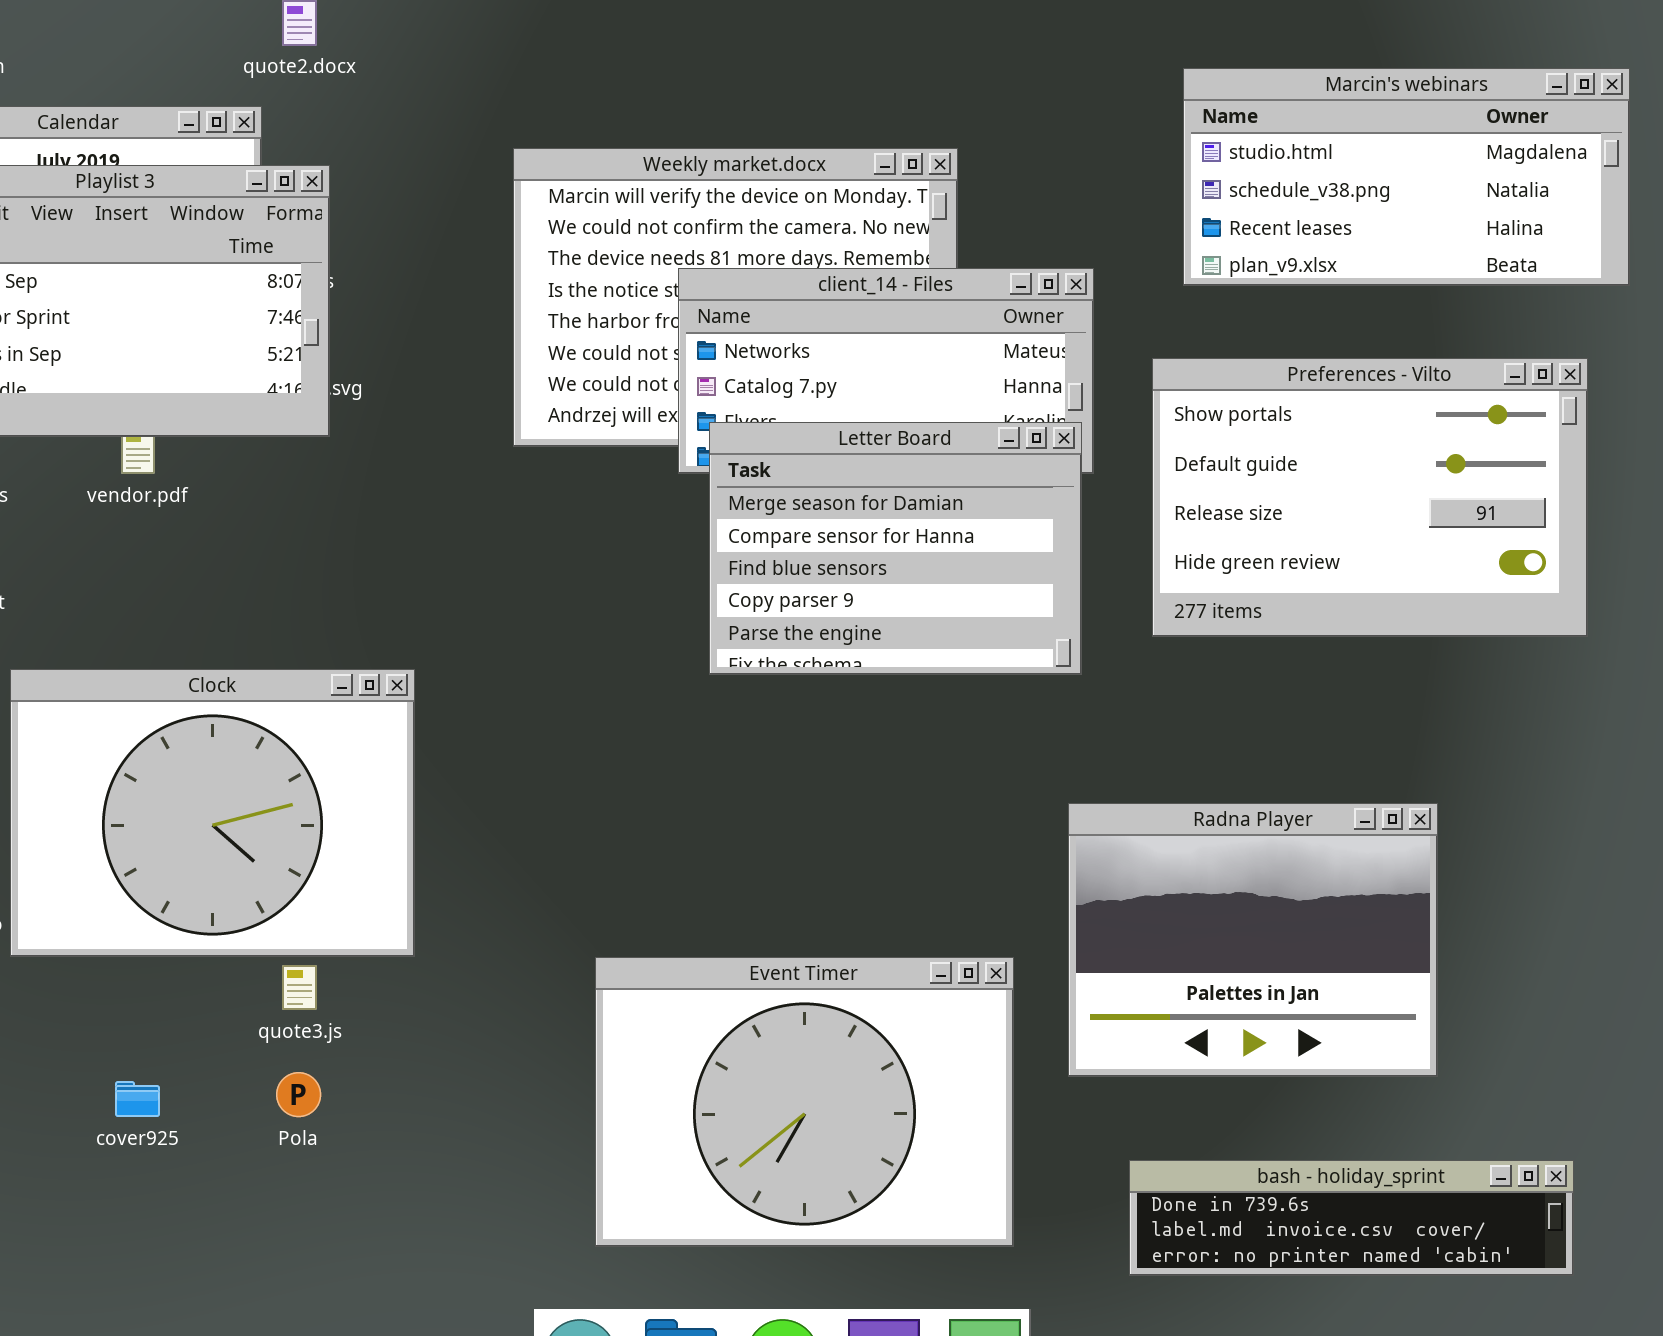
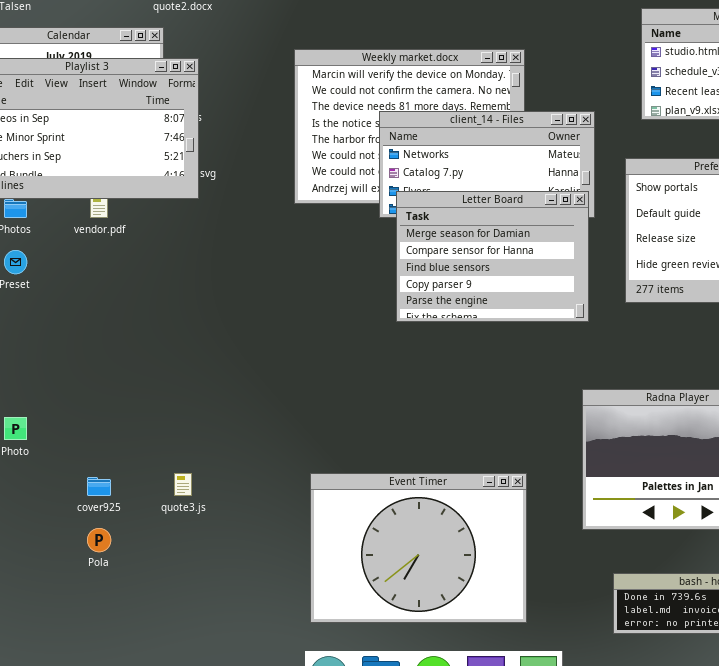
Clock: [10,669,415,957] -> none, closed
Event Timer: [595,957,1014,1247] -> [310,473,527,623], moved
Pola: [276,1072,321,1117] -> [87,528,111,552], moved
cover925: [115,1081,160,1117] -> [87,477,111,496], moved

